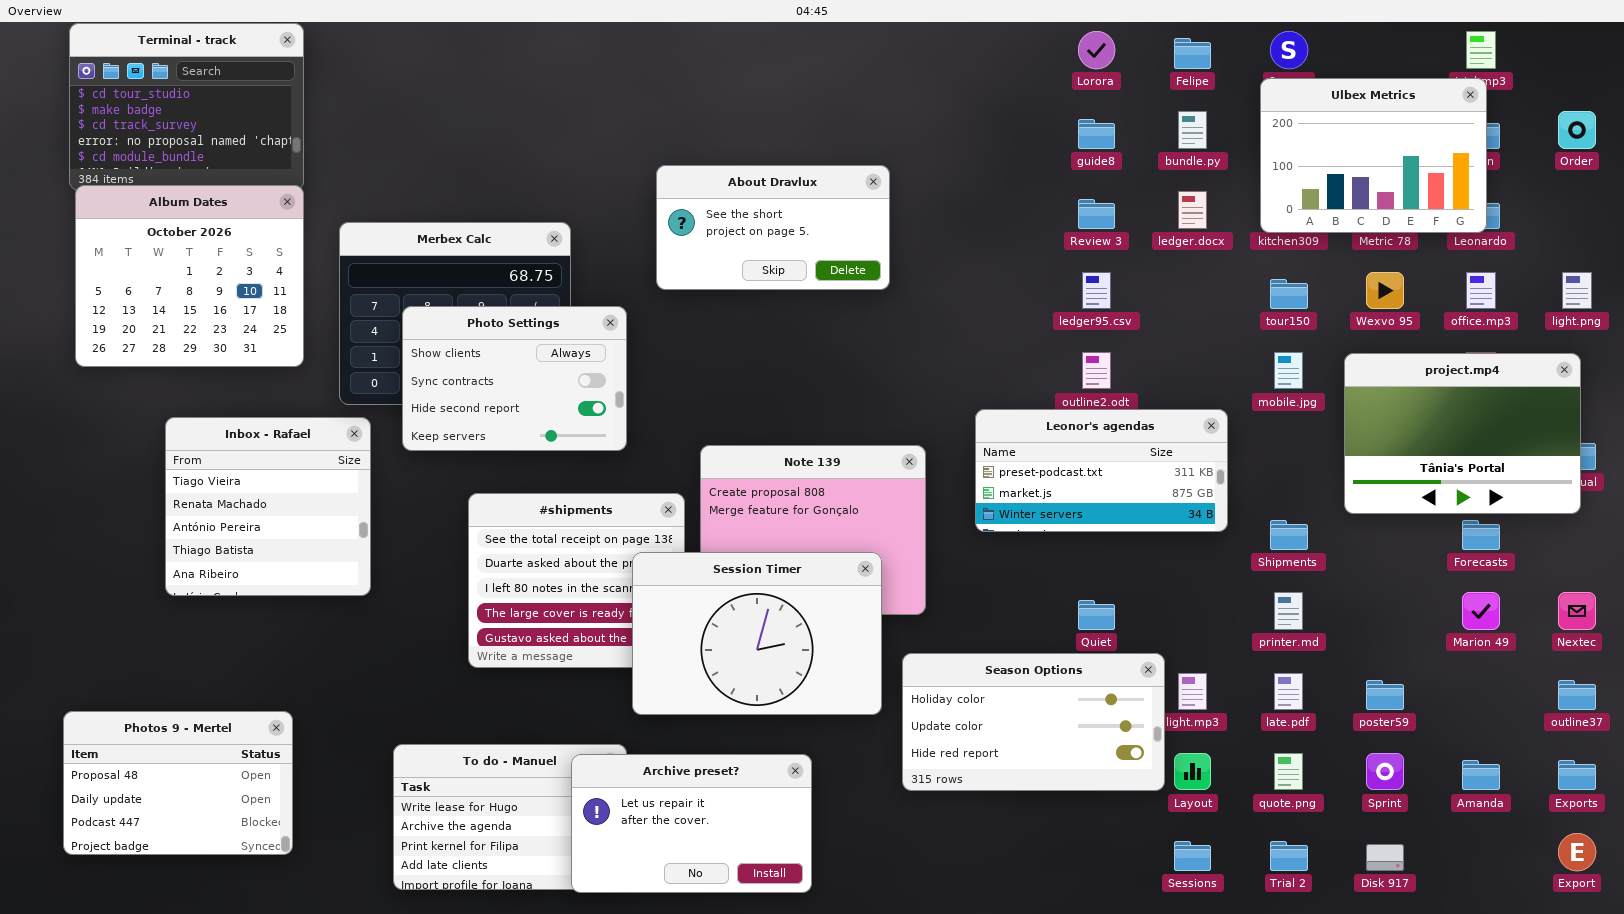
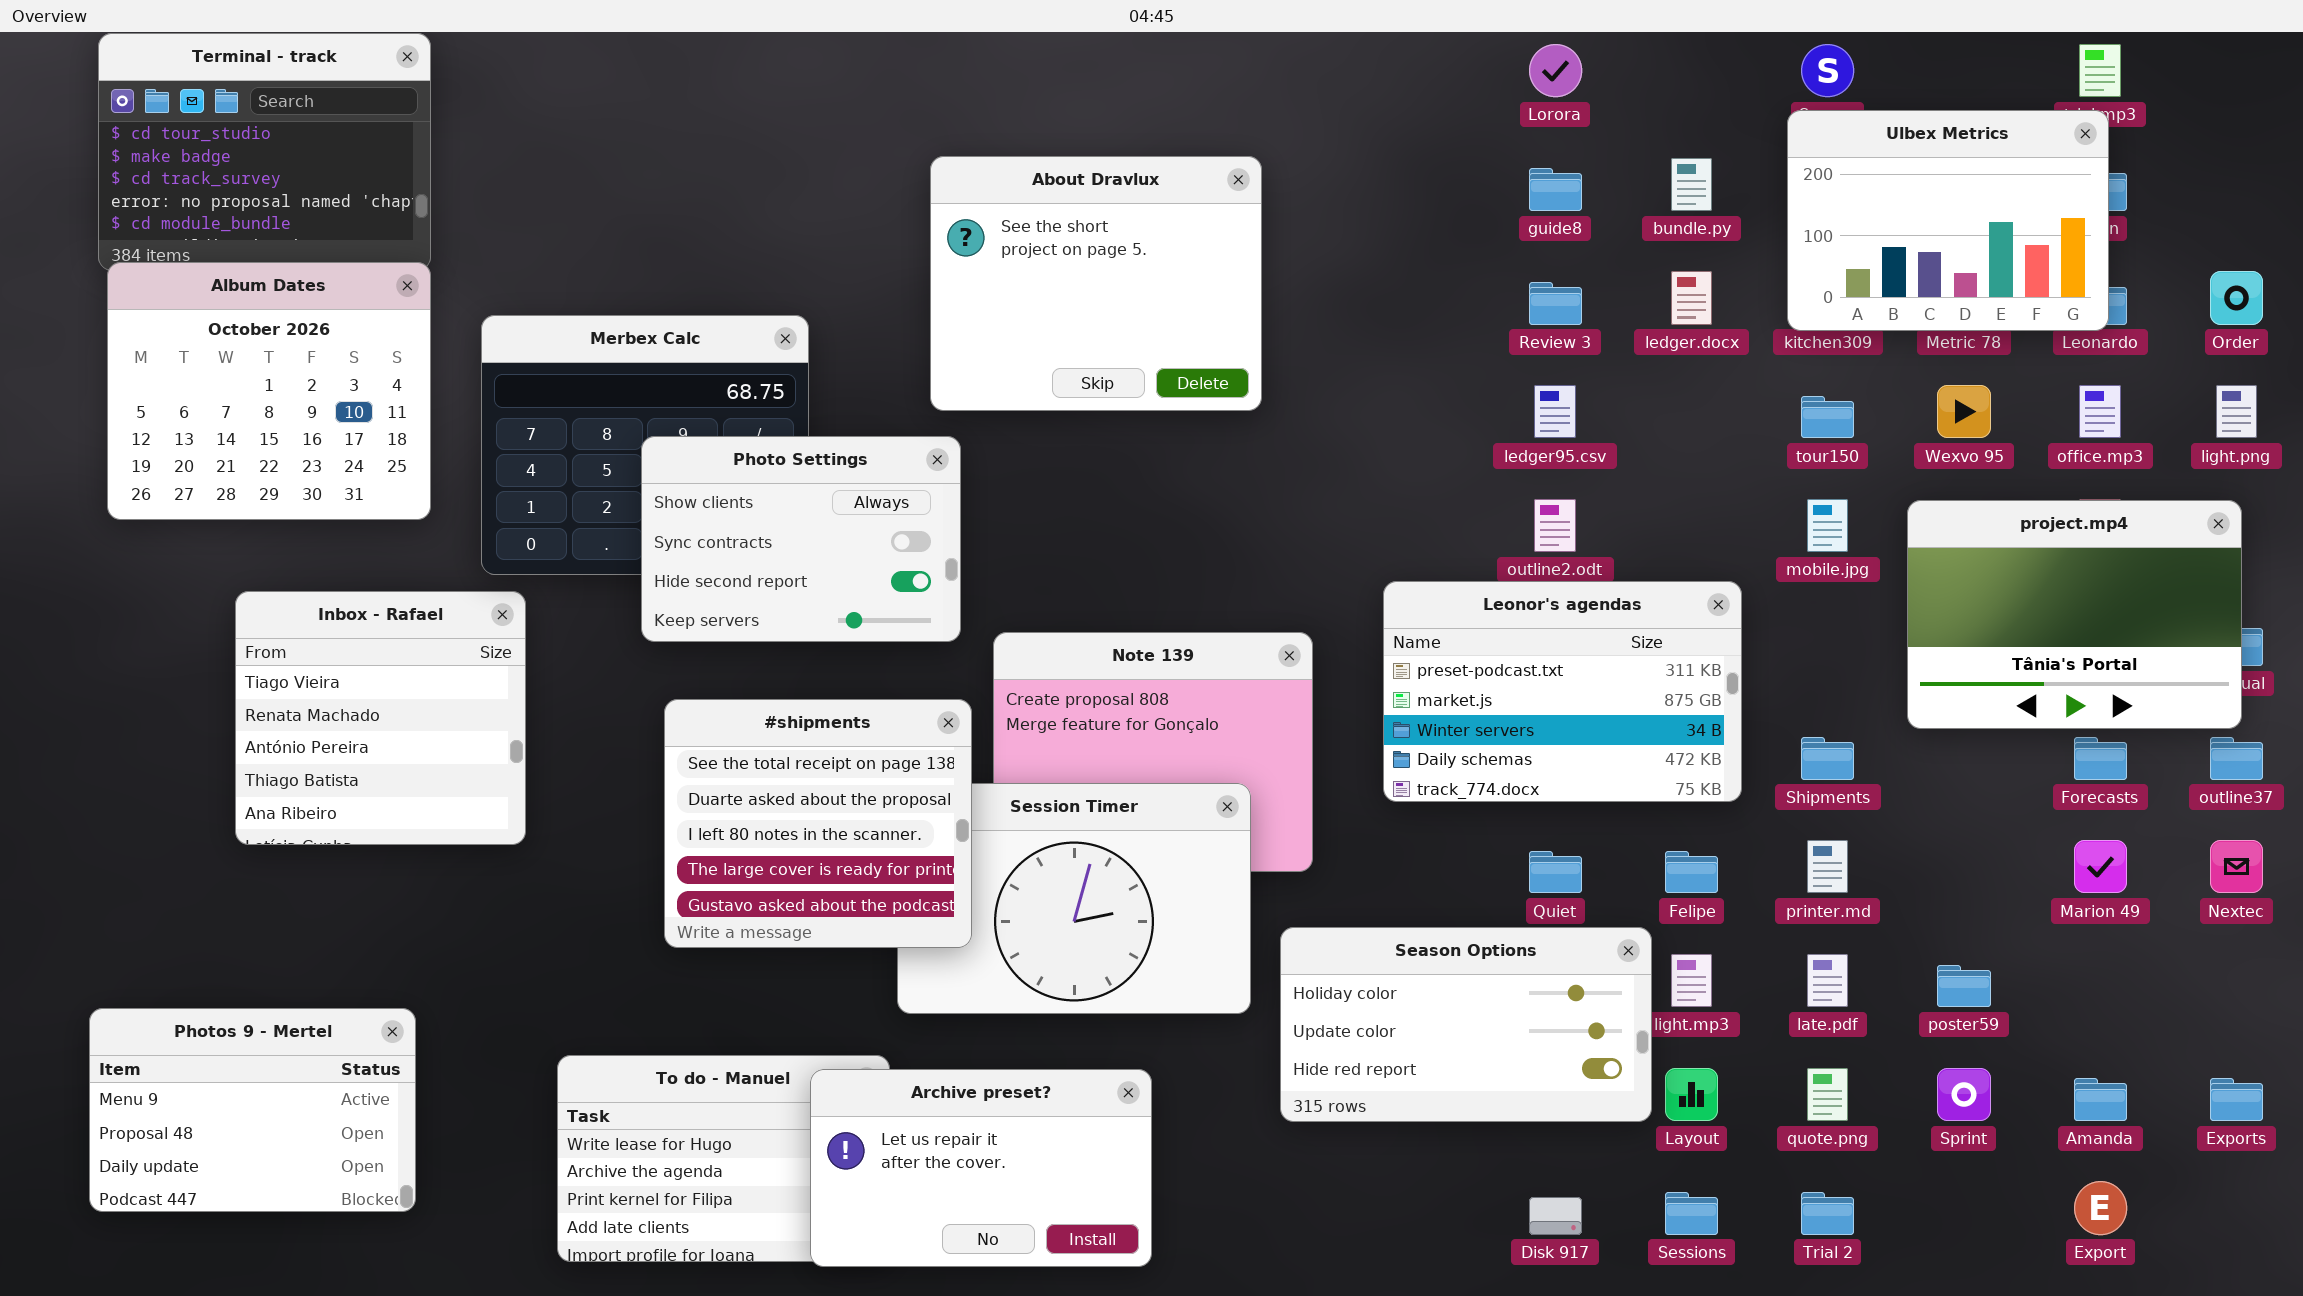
Felipe: [1174,38,1211,69] -> [1665,851,1718,893], moved
Order: [1558,111,1596,149] -> [2210,271,2263,325], moved
About Dravlux: [656,165,890,290] -> [930,156,1262,411], resized
Photo Settings: [402,306,627,451] -> [641,436,961,642], moved
Leonor's agendas: [975,409,1228,532] -> [1383,581,1742,802], resized
#shipments: [468,493,685,668] -> [664,699,972,948], raised
outline37: [1558,680,1596,710] -> [2210,737,2263,780], moved
Photos 9 - Mertel: [63,711,293,855] -> [89,1008,416,1212], scrolled up 1 row
Export: [1558,833,1596,871] -> [2074,1181,2127,1235], moved
Disk 917: [1366,844,1404,871] -> [1529,1197,1582,1235], moved

